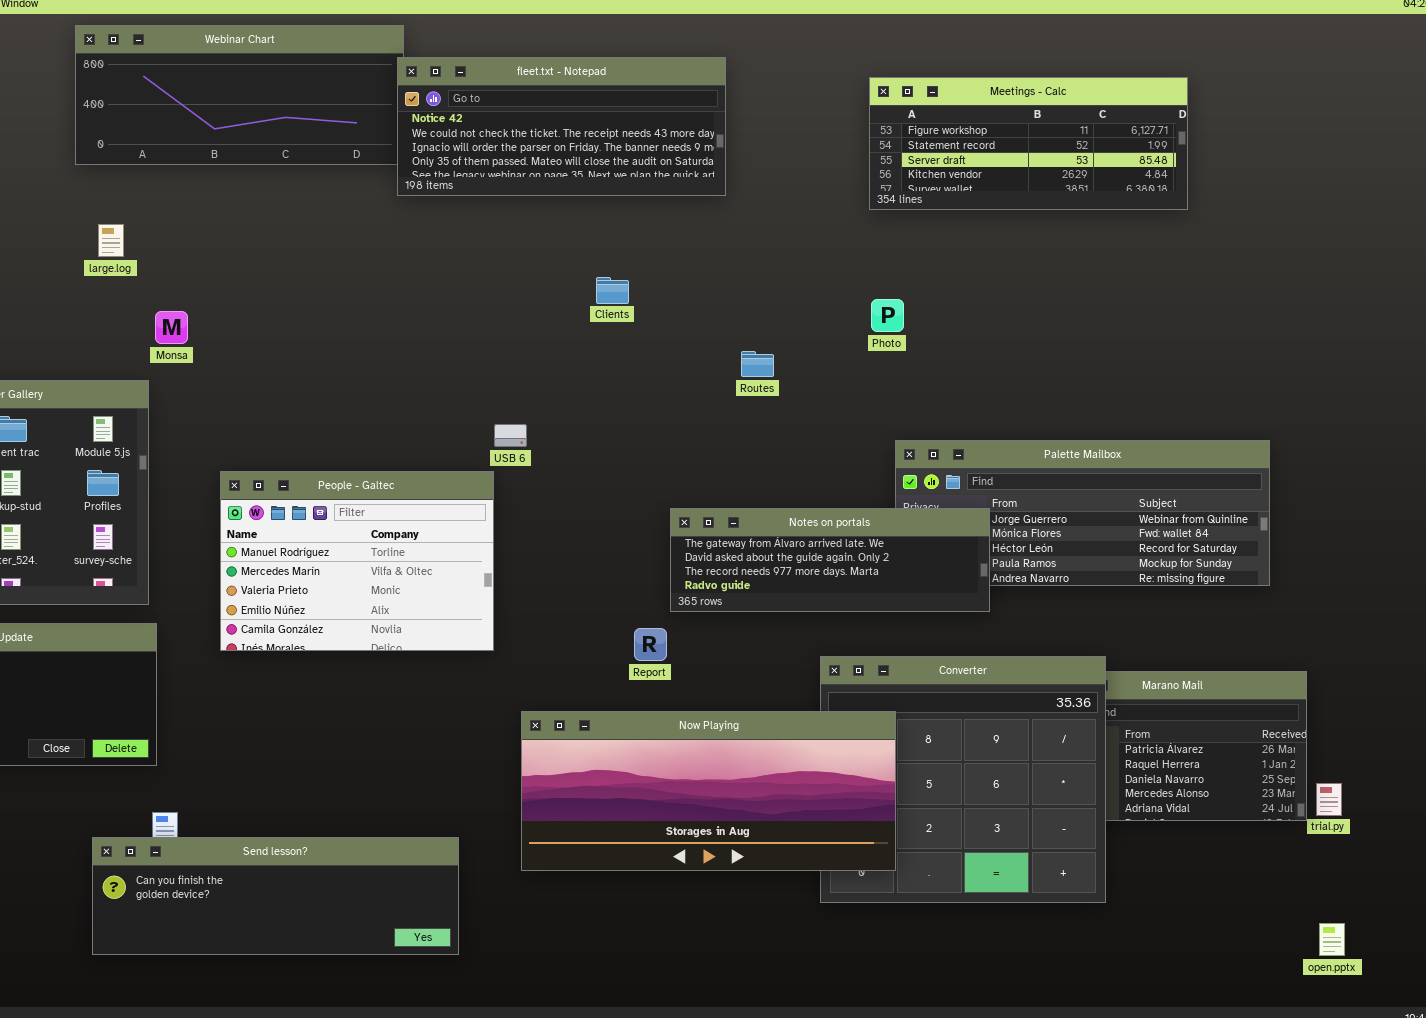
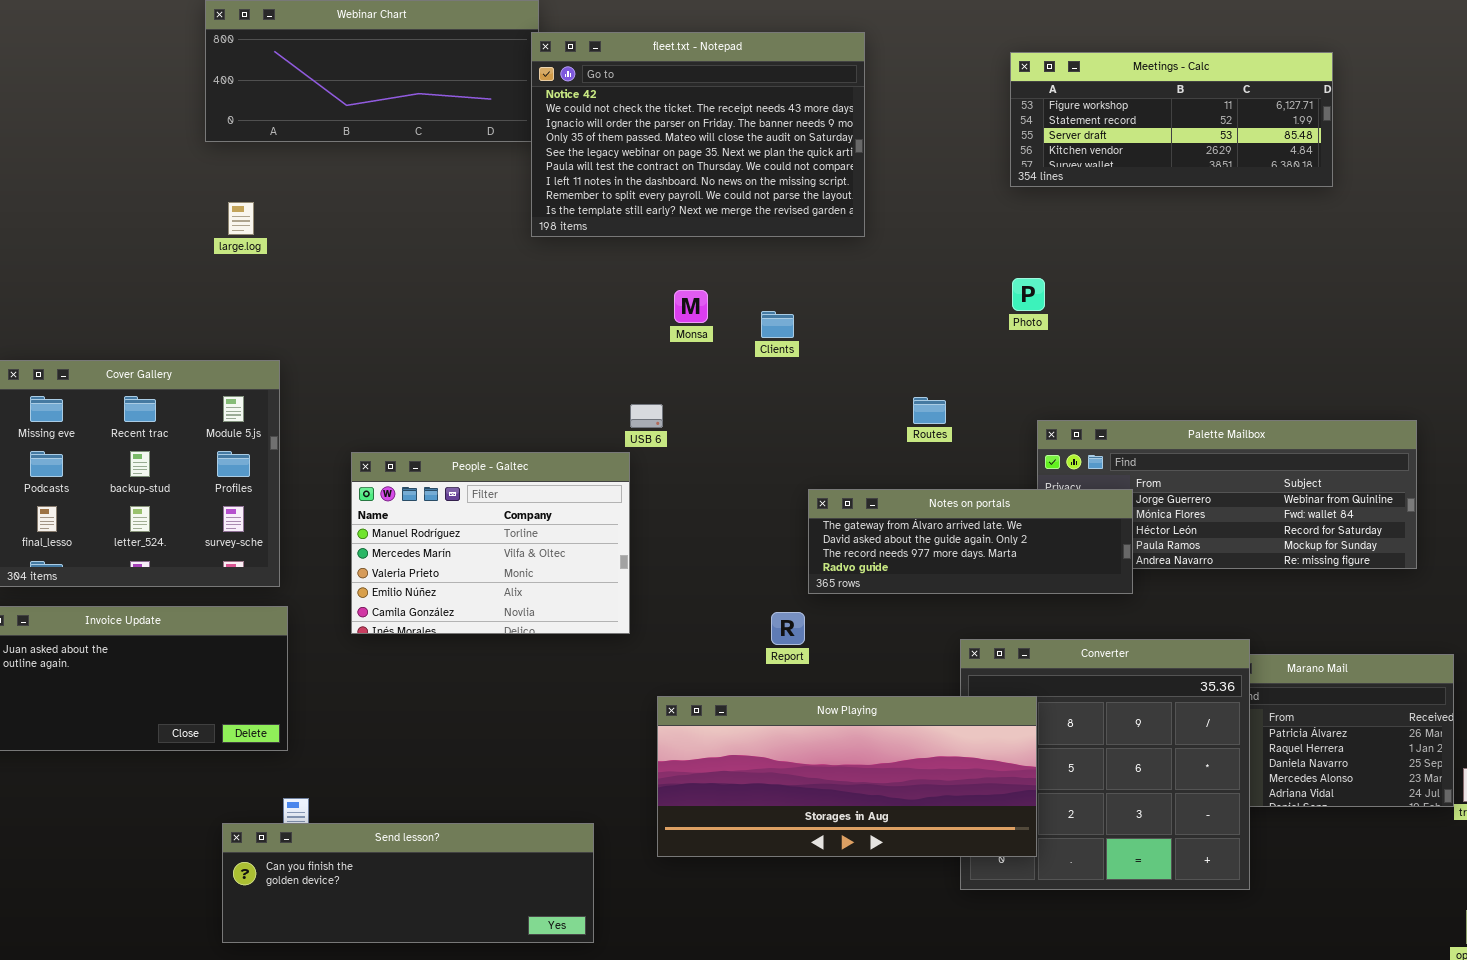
fleet.txt - Notepad: [397,57,726,196] -> [531,32,865,237], resized
Clients: [596,277,629,304] -> [761,311,794,338], moved
Monsa: [155,311,188,344] -> [674,290,708,323], moved
Routes: [741,351,774,377] -> [913,397,946,424], moved

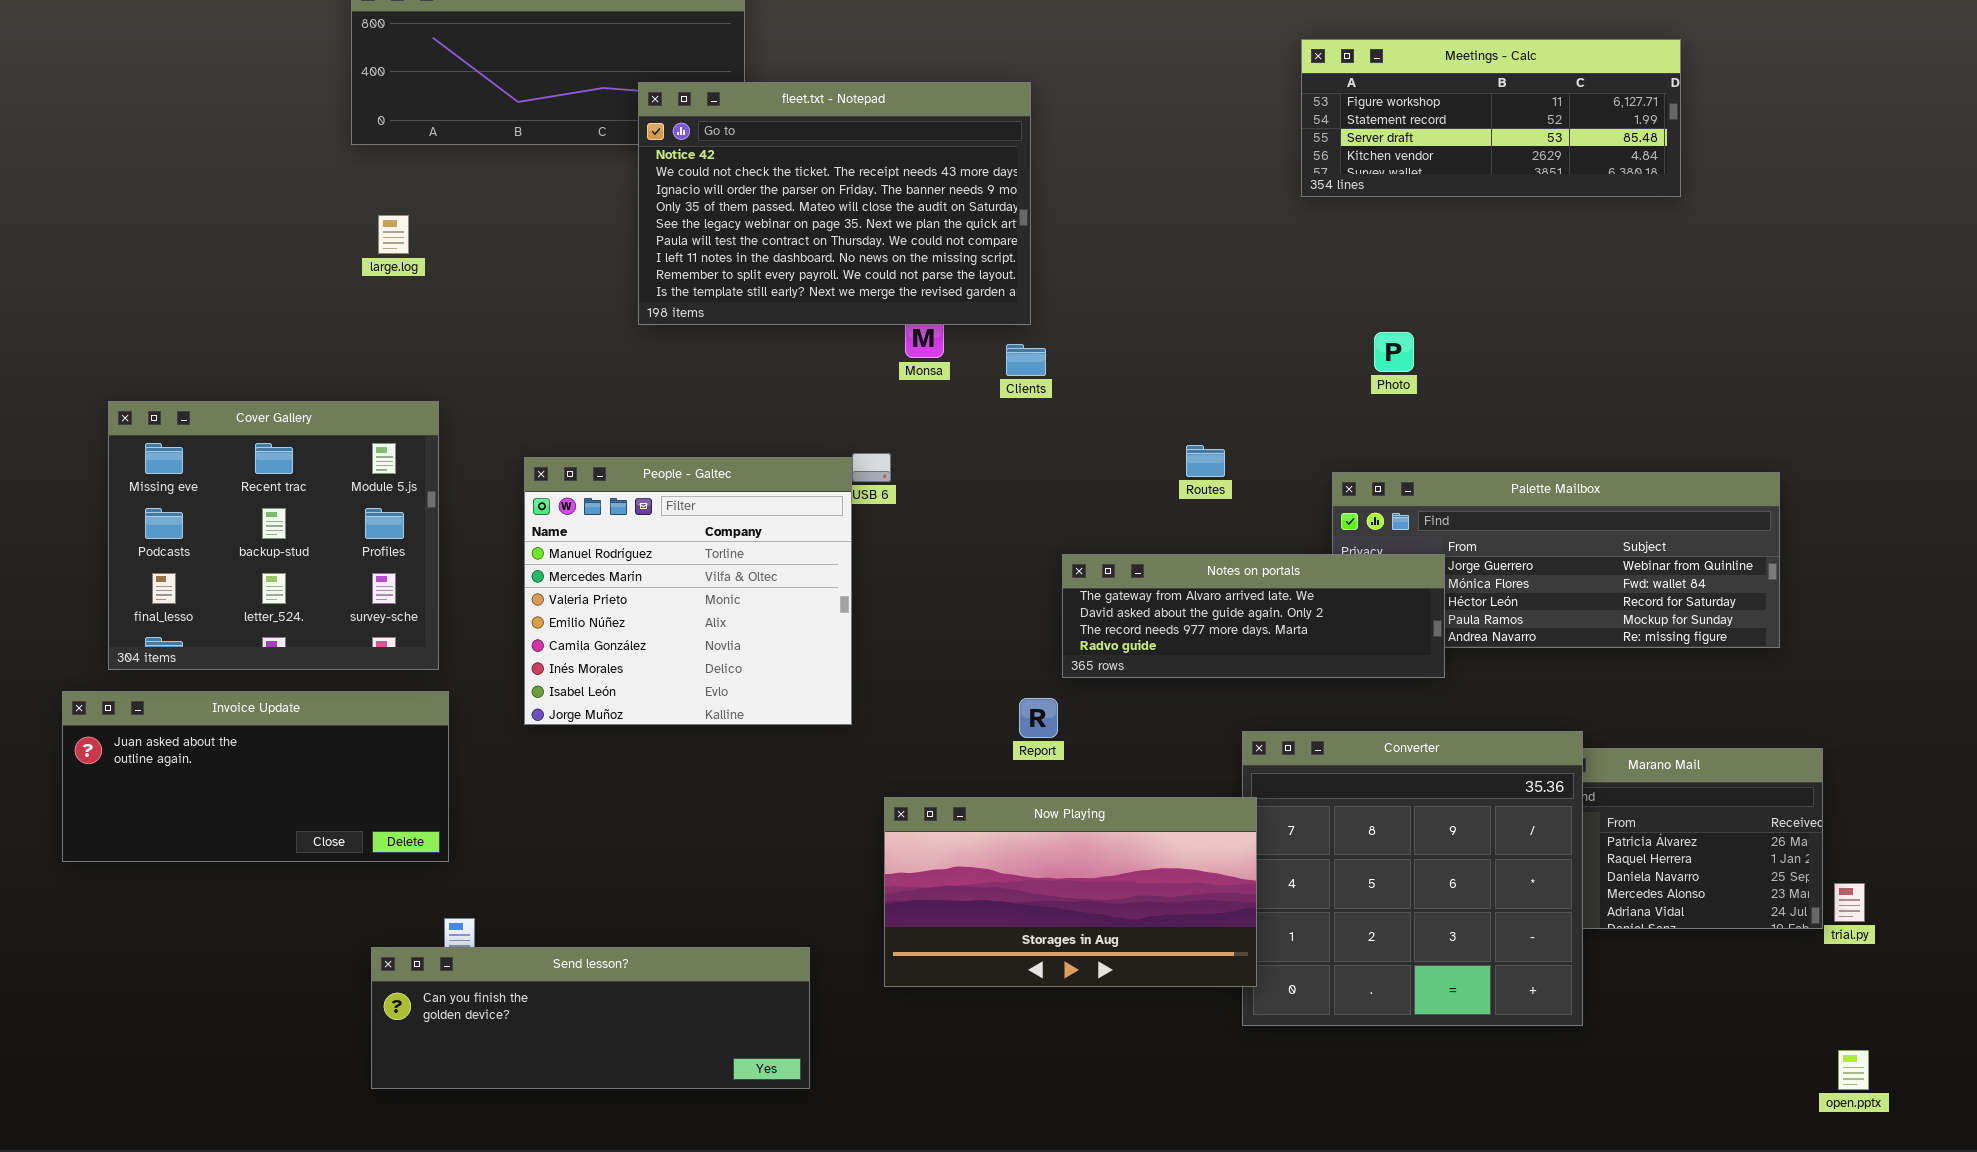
fleet.txt - Notepad: [531,32,865,237] -> [638,82,1031,325], moved
Photo: [1012,278,1045,311] -> [1374,332,1414,372], moved
People - Galtec: [351,452,630,634] -> [524,457,852,725], resized
Now Playing: [657,696,1037,857] -> [884,797,1257,987], resized

